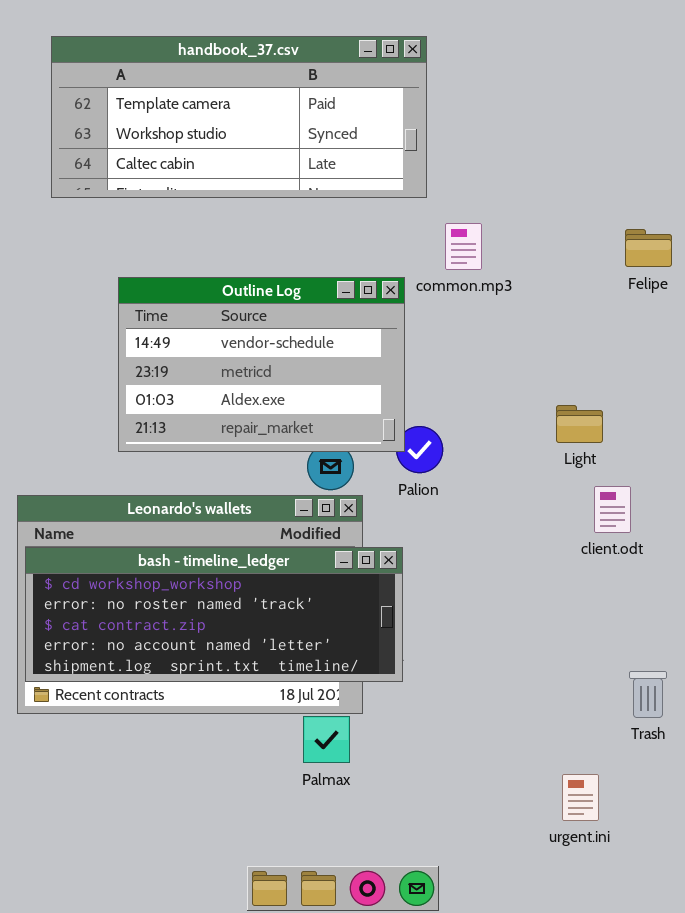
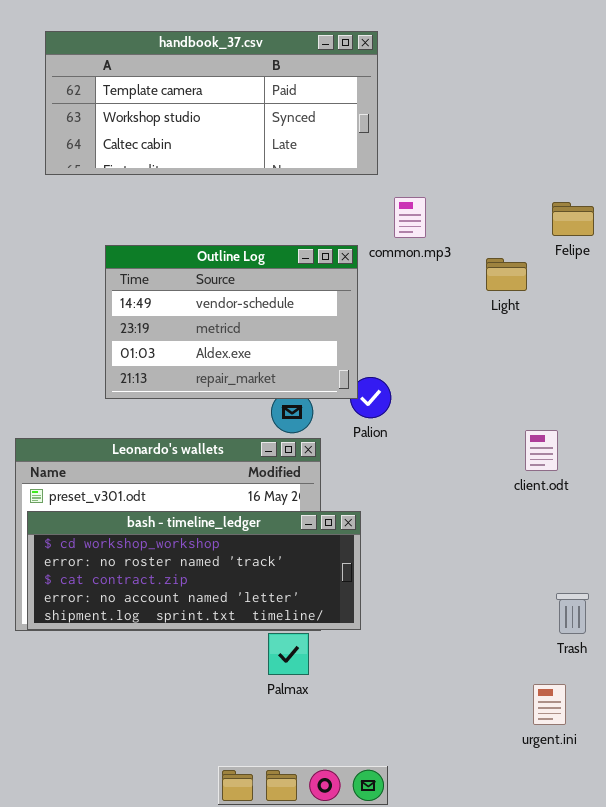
Light: [556,405,603,443] -> [486,258,527,291], moved
bash - timeline_ledger: [25,547,403,682] -> [27,511,361,630], moved
urgent.ini: [562,774,599,821] -> [533,684,566,725], moved

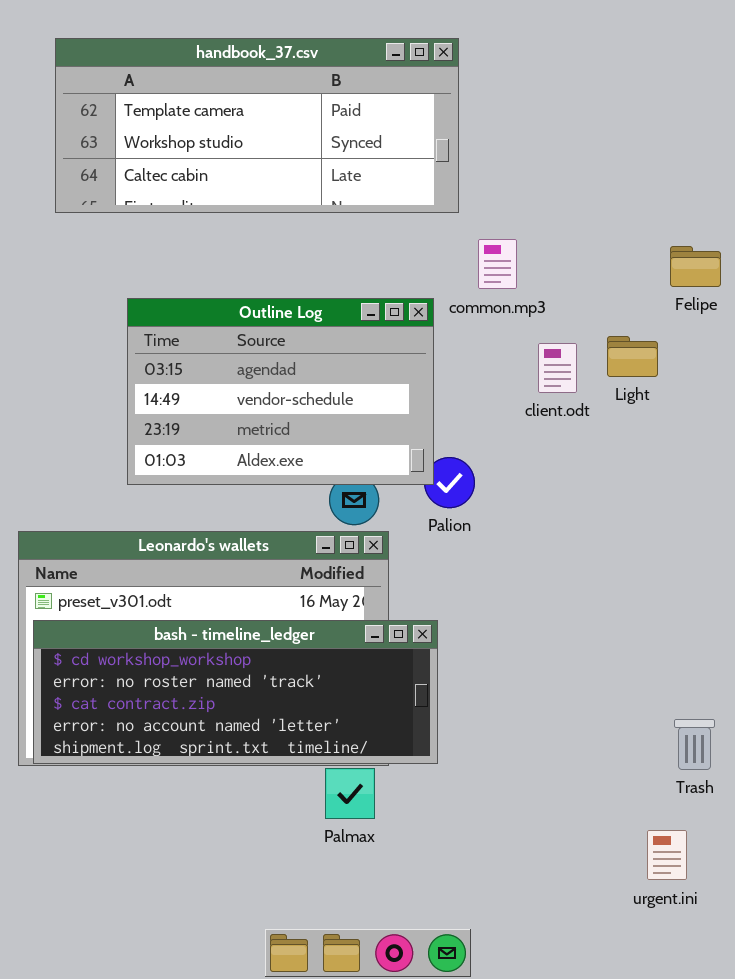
Outline Log: [105,245,358,399] -> [127,298,434,485], scrolled up 1 row
Light: [486,258,527,291] -> [607,336,658,377], moved
client.odt: [525,430,558,471] -> [538,343,577,393], moved

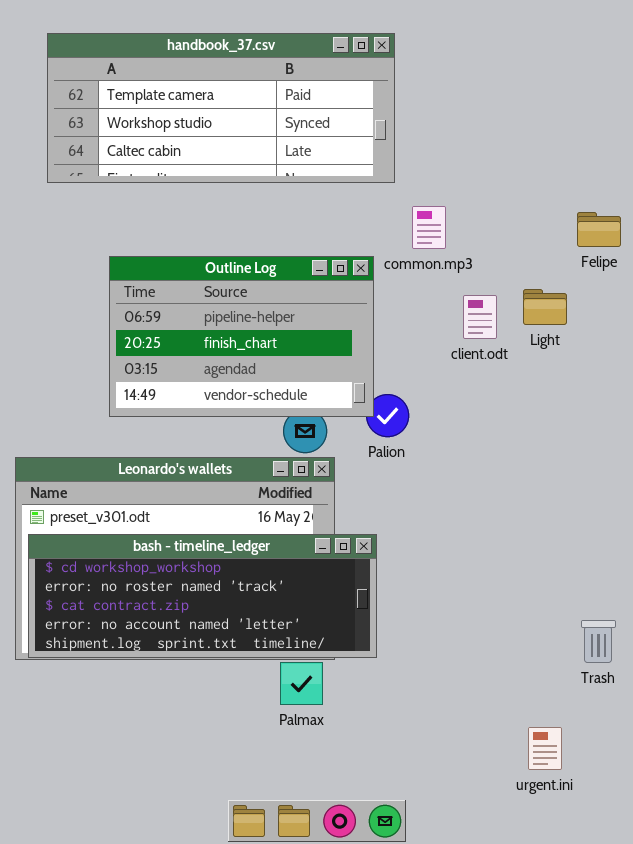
Outline Log: [127,298,434,485] -> [109,256,374,417], scrolled up 2 rows
urgent.ini: [647,830,687,880] -> [528,727,562,770], moved

